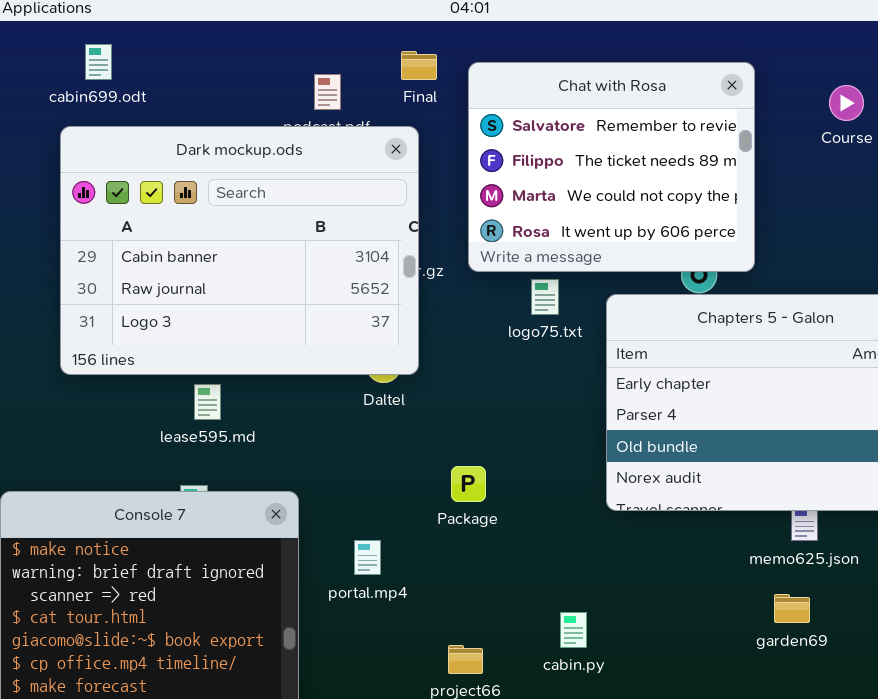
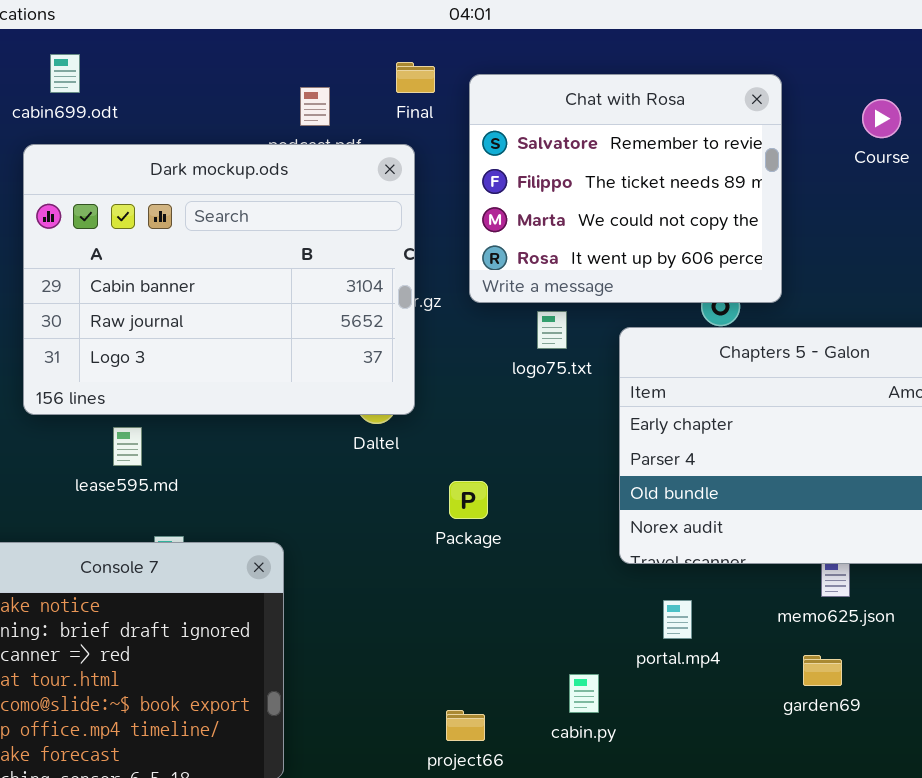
lease595.md: [194,384,221,420] -> [113,427,142,466], moved
Package: [451,466,486,502] -> [449,481,488,519], moved
portal.mp4: [354,540,381,575] -> [663,600,692,639], moved

